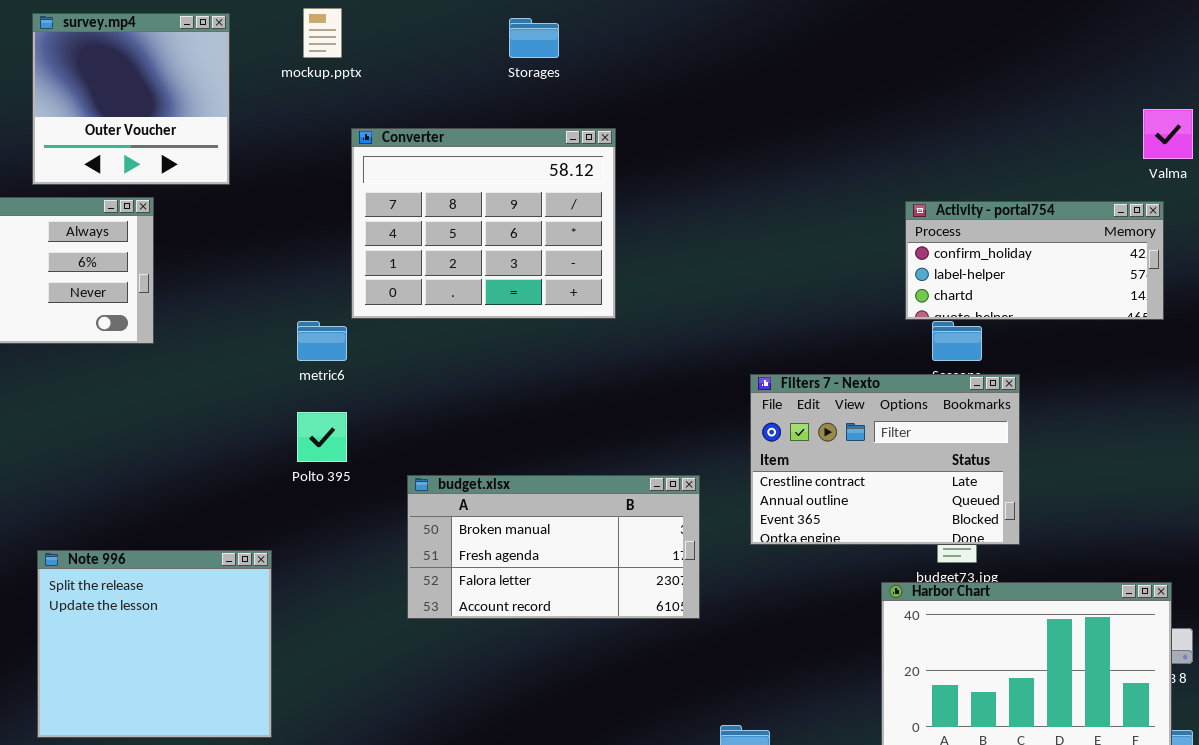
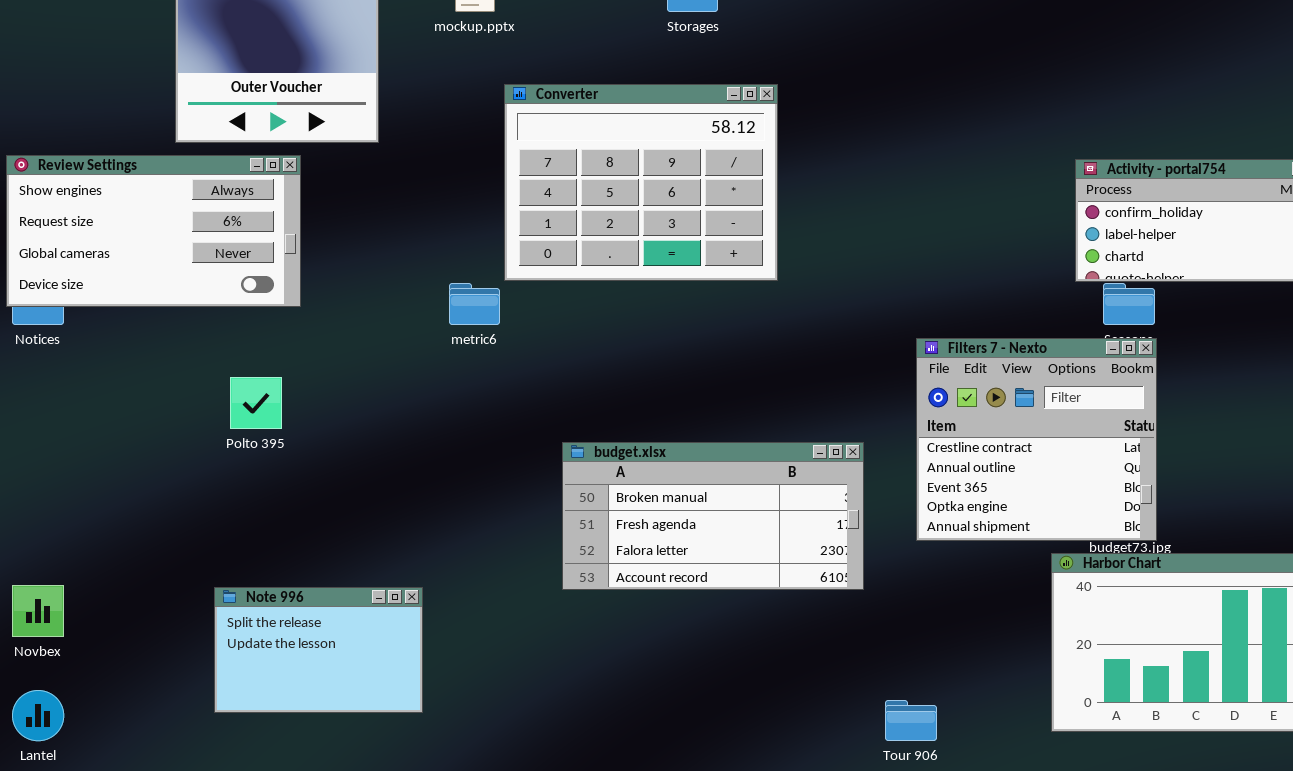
Filters 7 - Nexto: [750,374,1020,545] -> [916,338,1157,541], resized
Polto 395: [297,412,347,462] -> [230,377,282,429], moved
Note 996: [37,550,272,738] -> [214,587,423,713], resized

